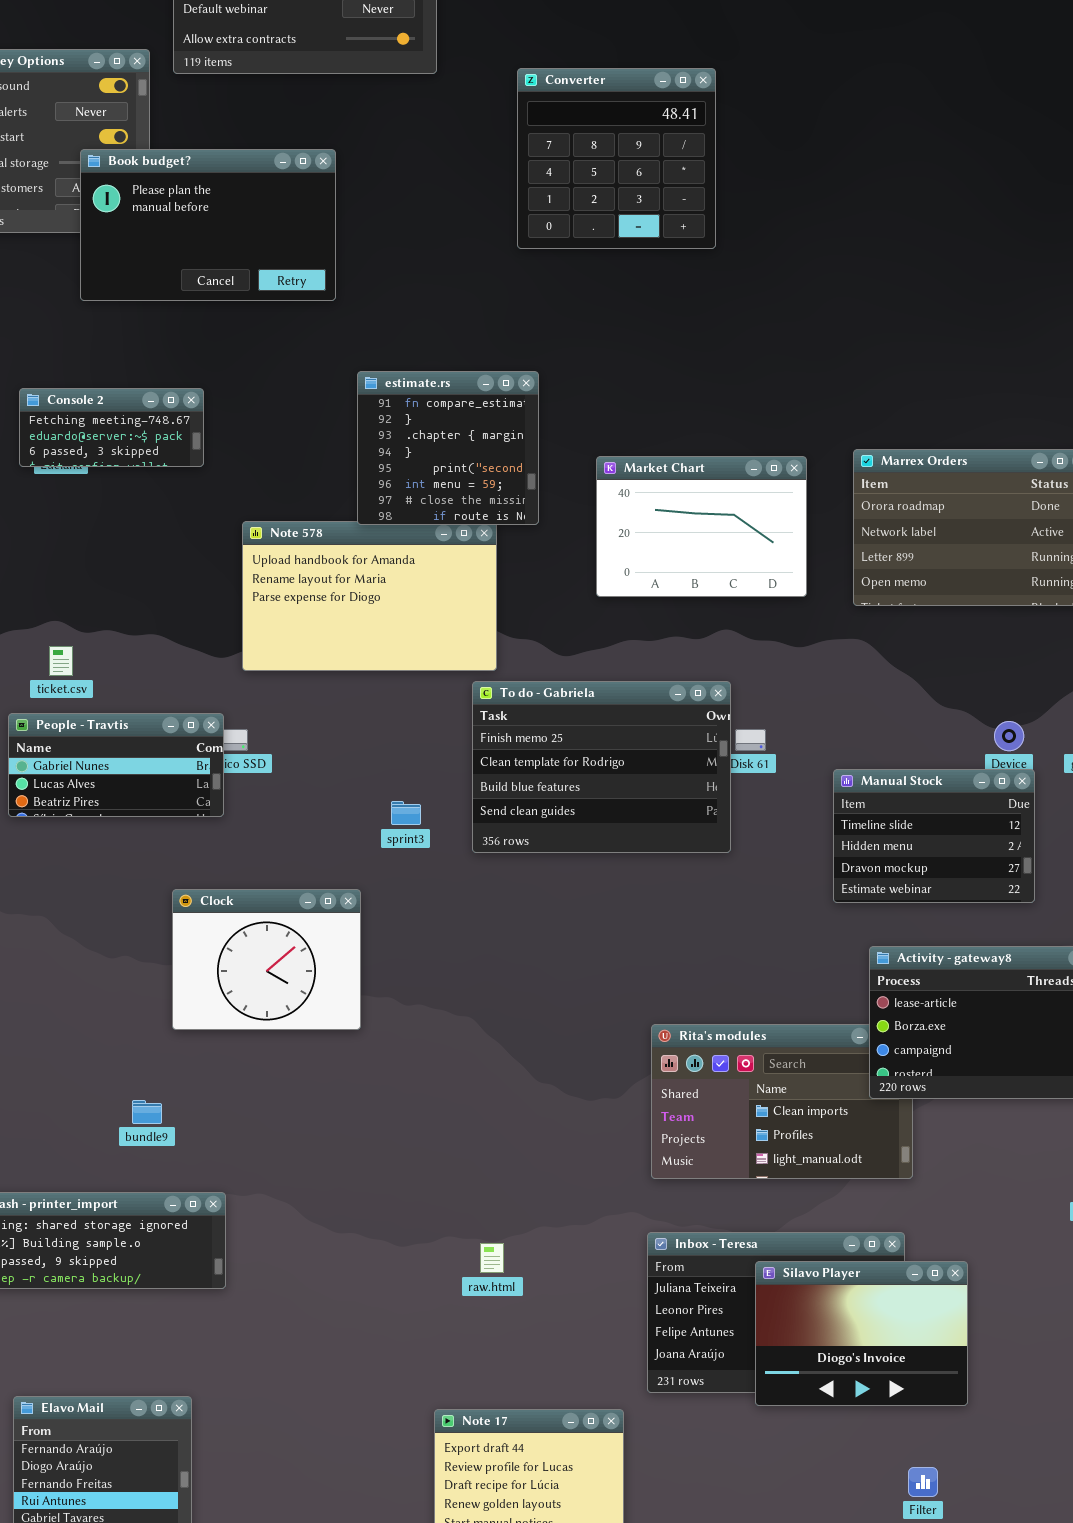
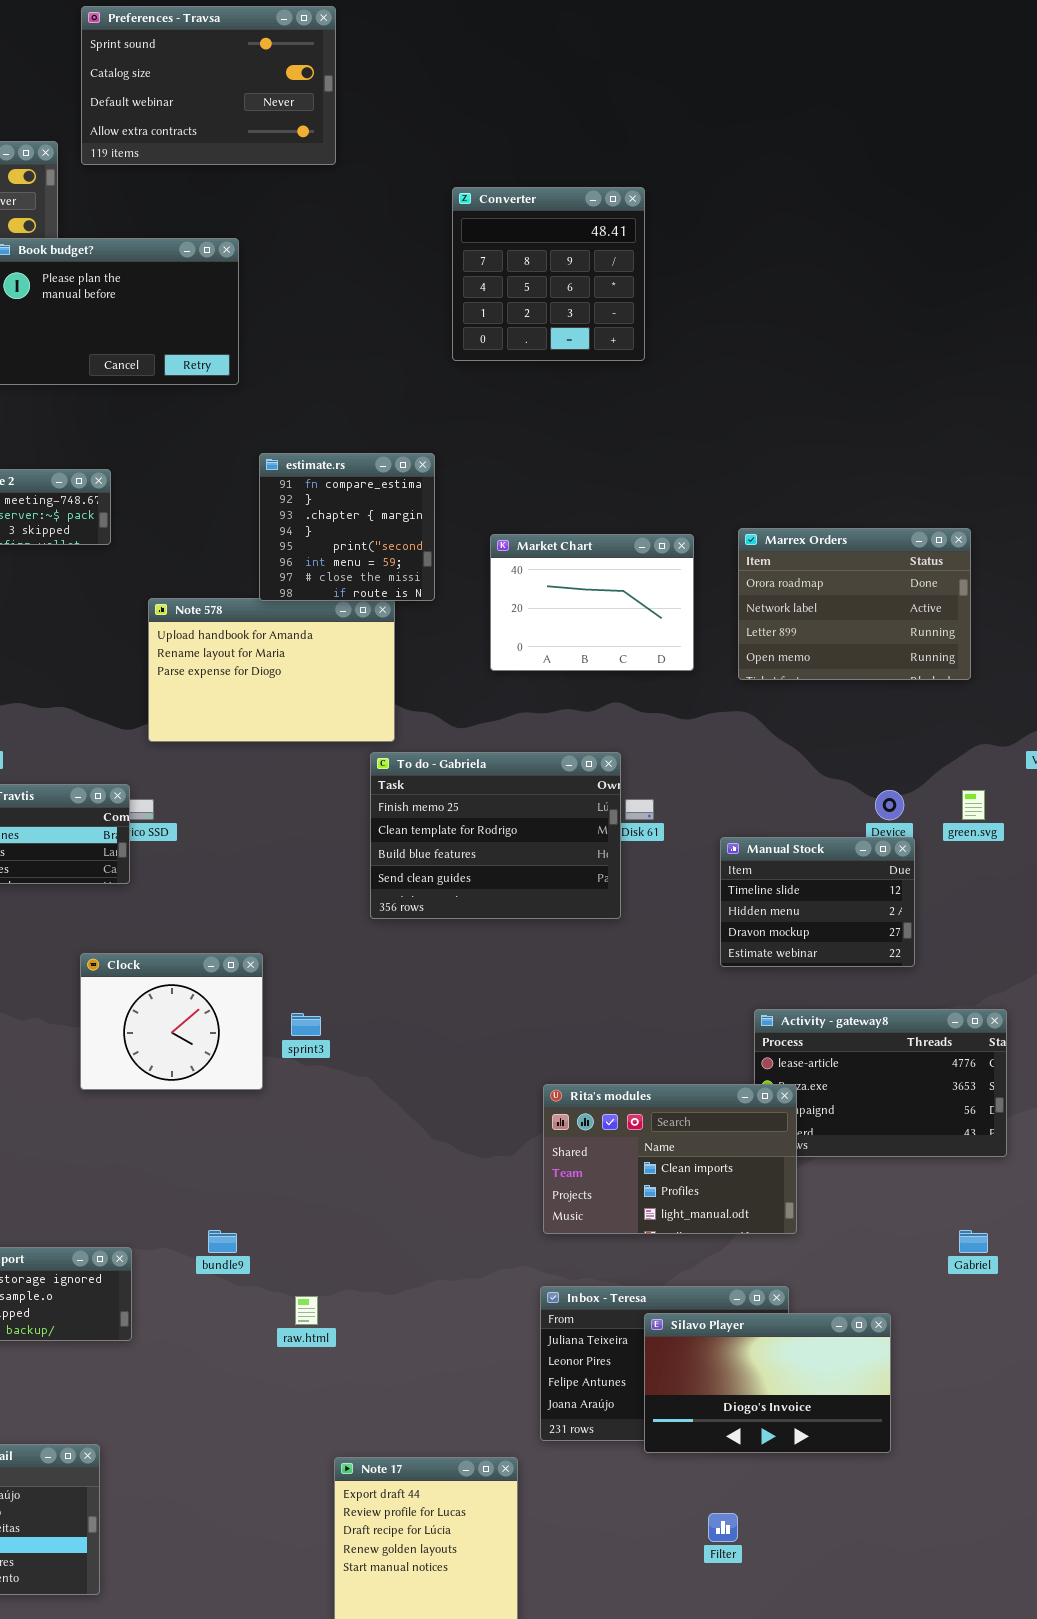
Converter: [517,68,716,249] -> [452,187,645,361], moved
sprint3: [391,801,421,825] -> [291,1013,321,1036], moved
Rita's modules: [651,1024,913,1179] -> [543,1084,797,1234], raised
bundle9: [132,1100,162,1124] -> [208,1230,237,1253], moved
raw.html: [480,1243,504,1273] -> [295,1296,318,1325], moved
Silavo Player: [755,1261,968,1406] -> [644,1313,891,1453], resized
Filter: [908,1467,938,1497] -> [708,1513,738,1542], moved

